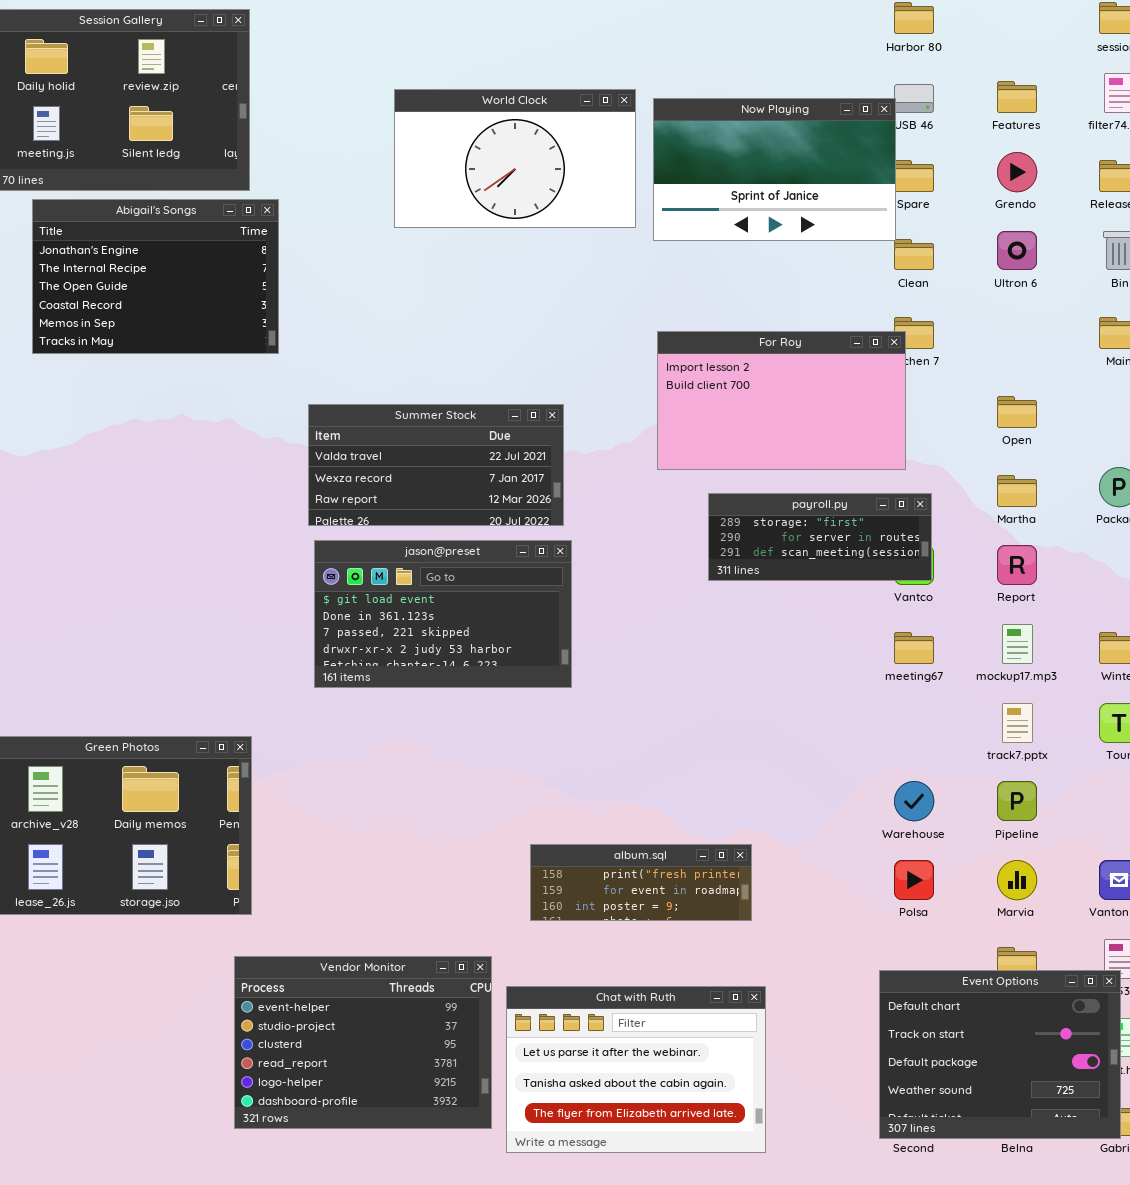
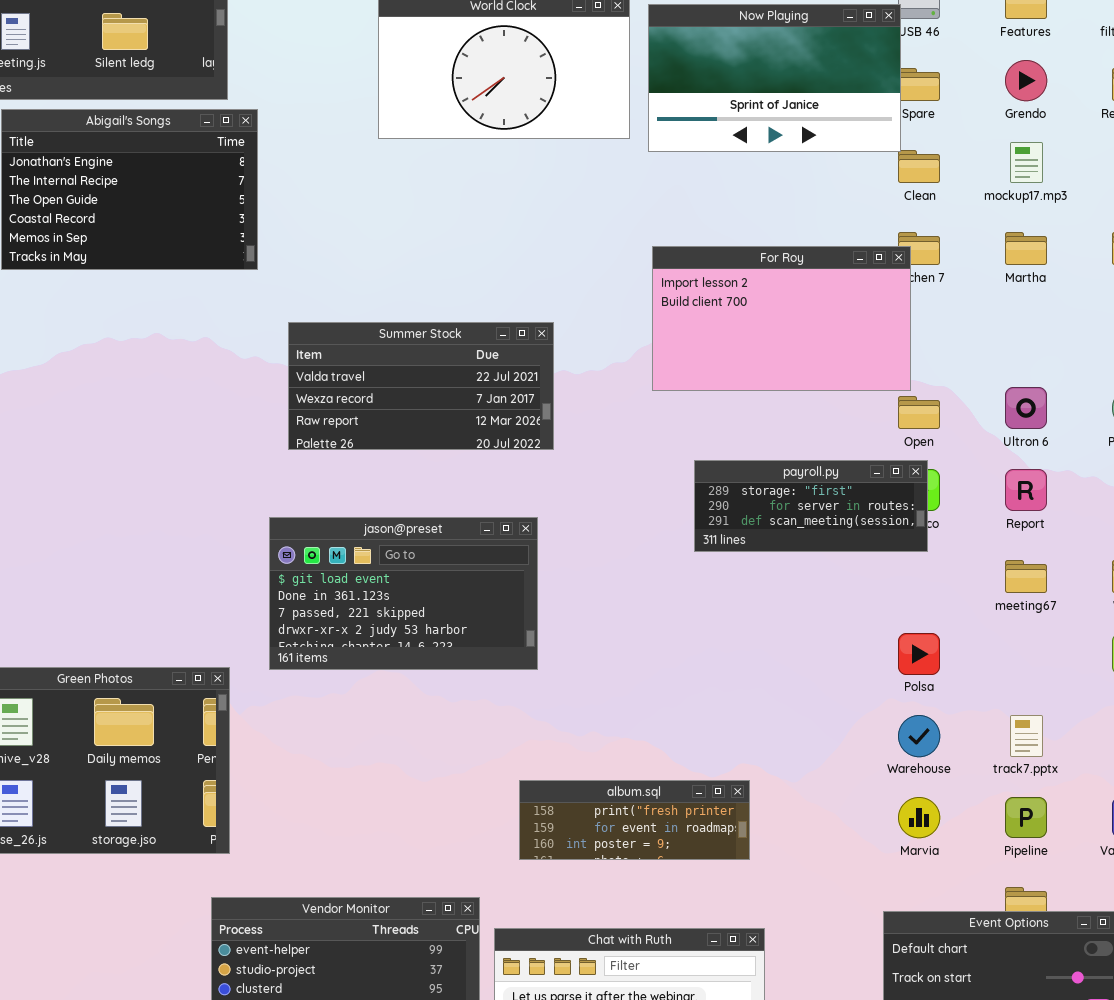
Ultron 6: [997,231,1037,270] -> [1005,387,1047,429], moved
Open: [997,396,1037,428] -> [898,396,940,429], moved
Martha: [997,475,1037,507] -> [1005,232,1047,265], moved
payroll.py: [708,493,932,581] -> [694,460,928,552], moved
jason@preset: [314,540,572,688] -> [269,517,538,670], moved
mockup17.mp3: [1002,624,1033,664] -> [1010,142,1043,183], moved
meeting67: [894,632,934,664] -> [1005,560,1047,593], moved
track7.pptx: [1002,703,1033,743] -> [1010,715,1043,757], moved
Pipeline: [997,781,1037,821] -> [1005,797,1047,838], moved
Polsa: [894,860,934,900] -> [898,633,940,675], moved
Marvia: [997,860,1037,900] -> [898,797,940,838], moved

